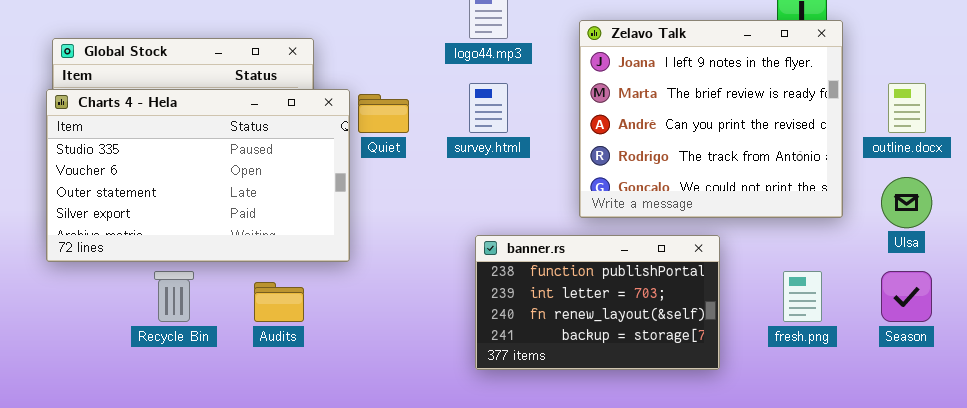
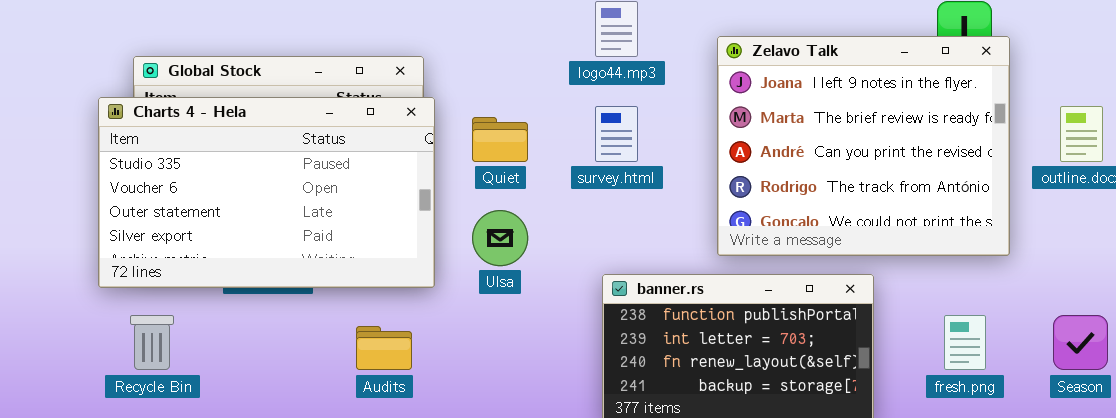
Charts 4 - Hela: [46,89,350,262] -> [98,97,435,288], moved
Ulsa: [881,177,932,228] -> [472,210,528,266], moved
Recycle Bin: [154,271,194,322] -> [130,315,174,370], moved

